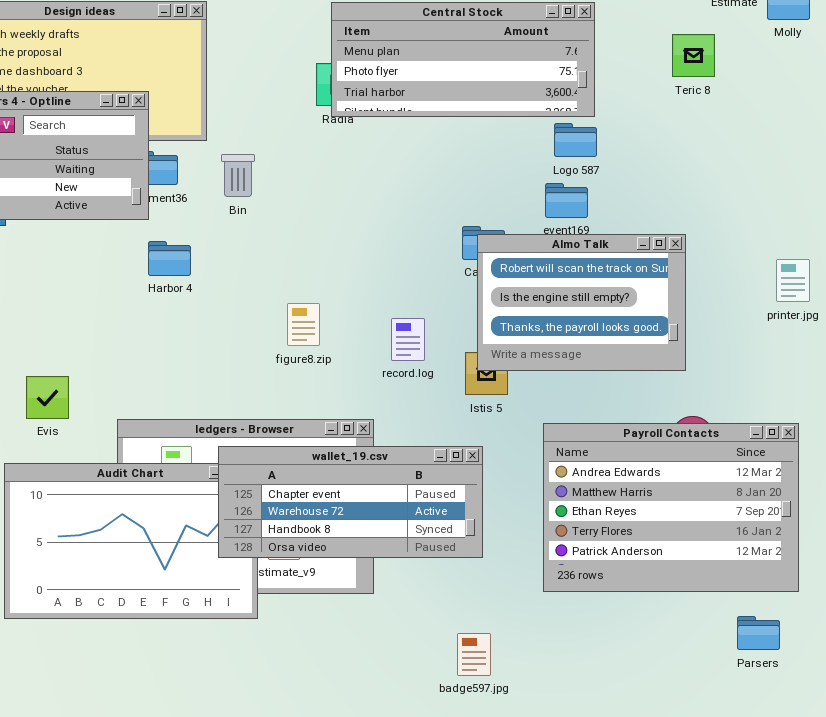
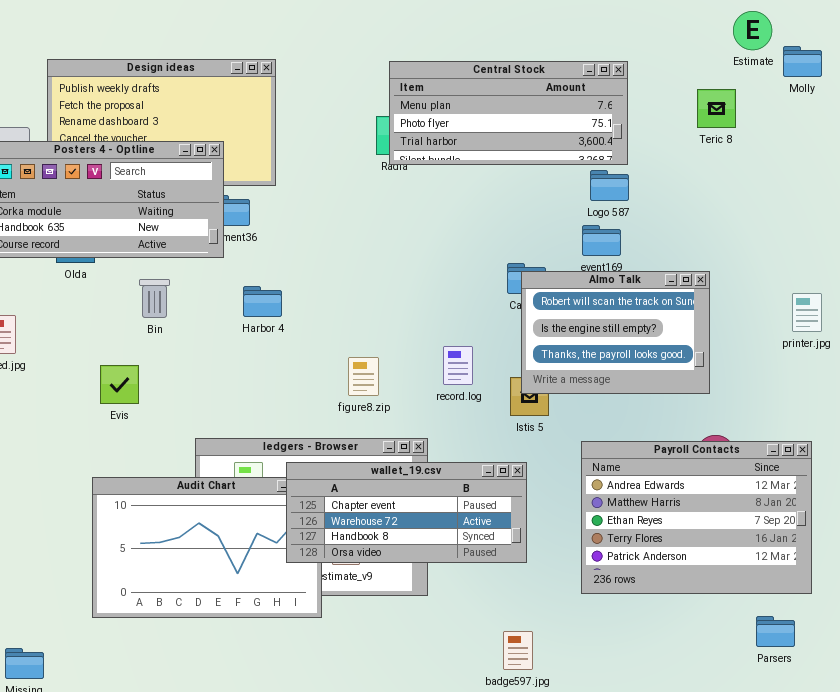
Bin: [221,154,255,197] -> [139,279,170,318], moved
Harbor 4: [148,241,191,276] -> [243,286,282,317], moved
figure8.zip: [287,303,320,346] -> [348,357,379,396], moved
Evis: [26,376,69,419] -> [100,365,139,404], moved

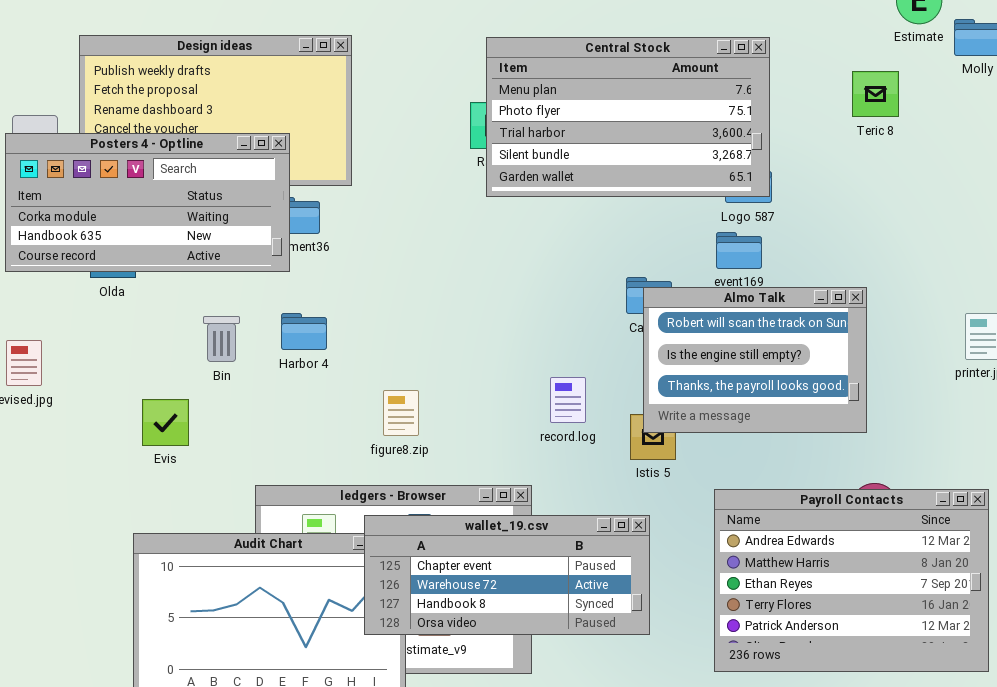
Central Stock: [389,61,628,165] -> [486,37,770,197], resized
Bin: [139,279,170,318] -> [203,316,240,362], moved
Harbor 4: [243,286,282,317] -> [281,313,327,350], moved
figure8.zip: [348,357,379,396] -> [383,390,419,436], moved

